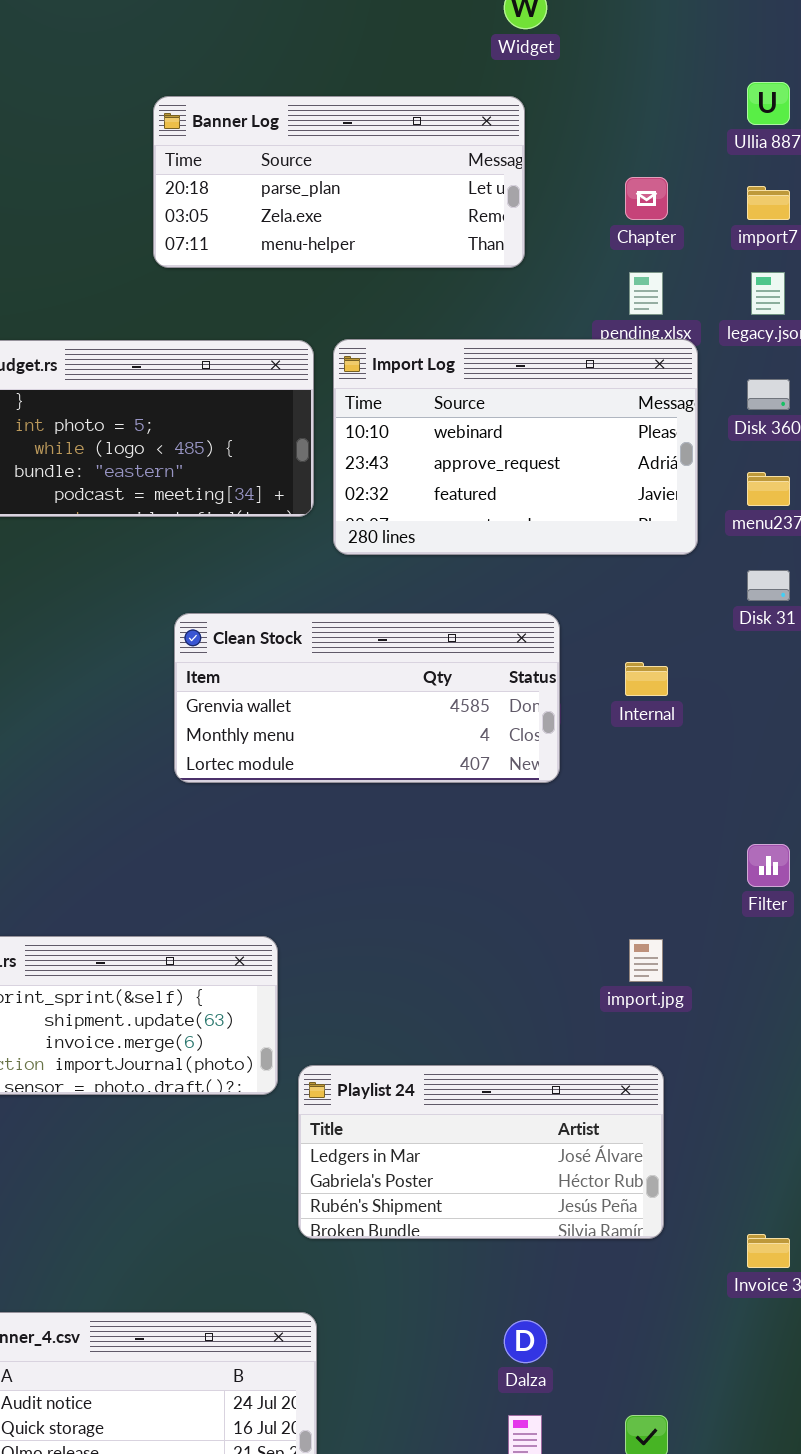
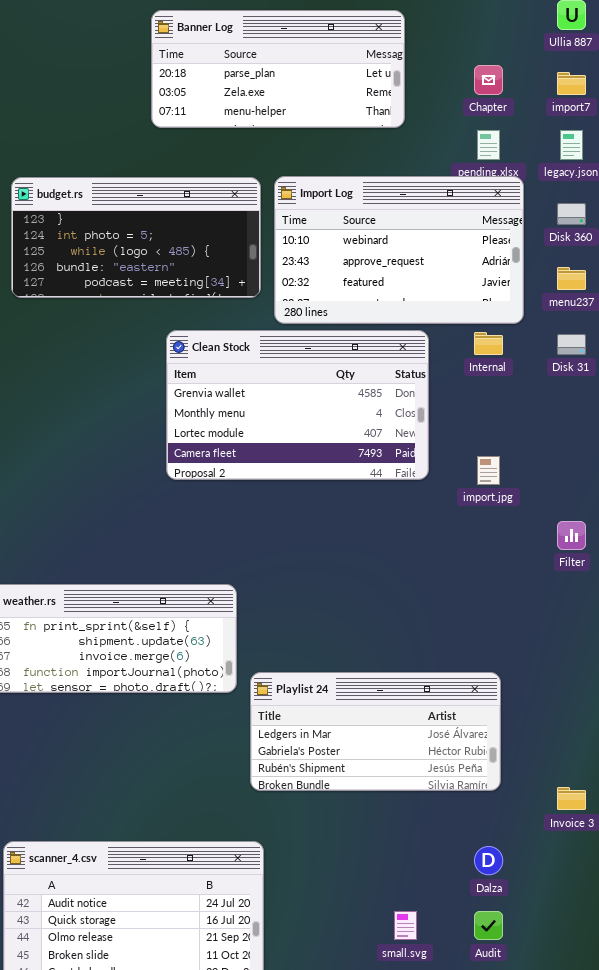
Clean Stock: [174,613,560,783] -> [166,330,429,480], resized
Internal: [625,662,668,696] -> [474,332,503,355], moved
import.jpg: [629,939,663,982] -> [477,456,500,485], moved
Dalza: [504,1320,547,1363] -> [474,846,503,875], moved

